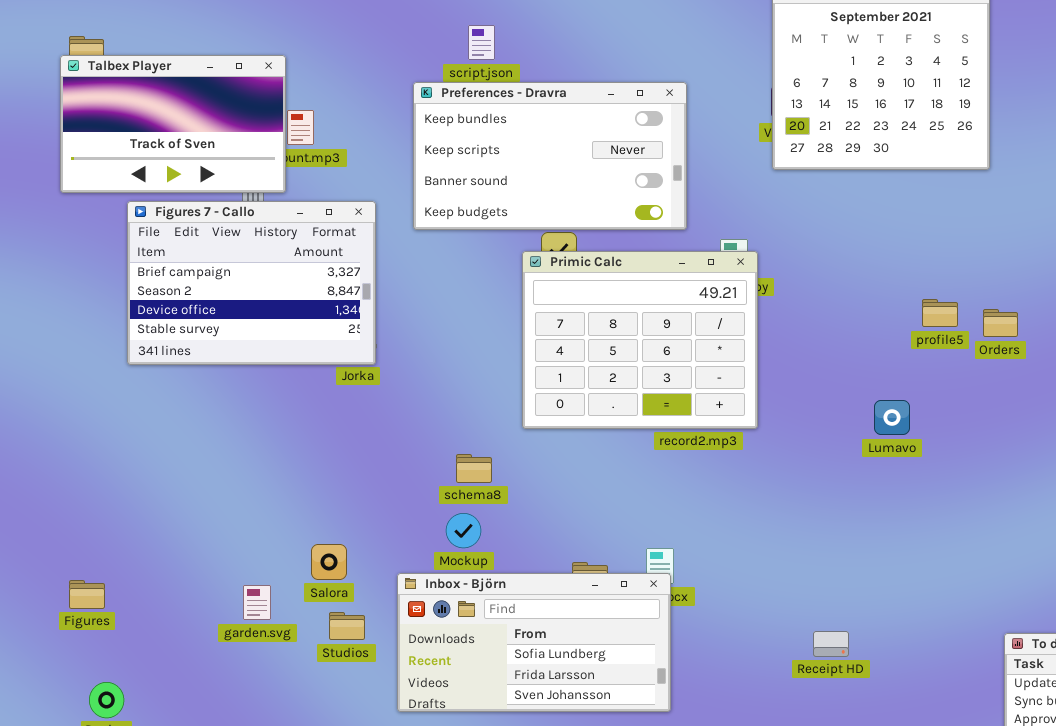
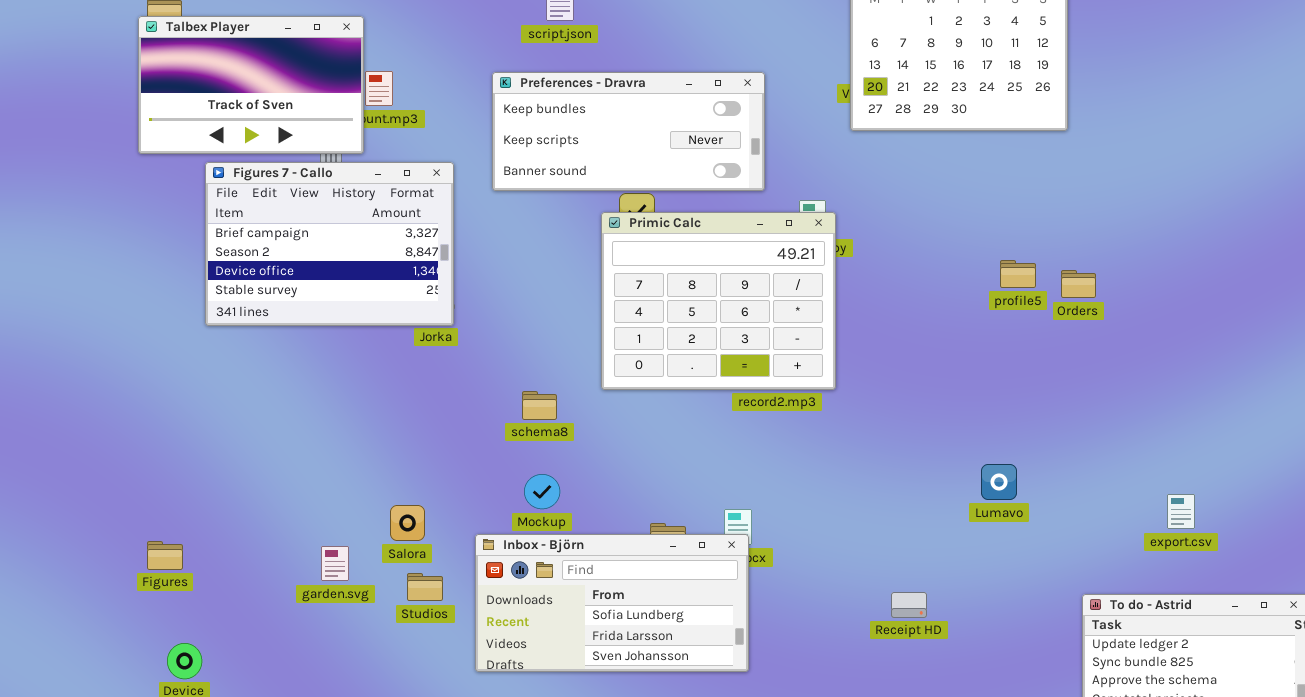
Preferences - Dravra: [413,82,687,230] -> [492,72,765,191], resized
Lumavo: [874,400,910,435] -> [981,464,1017,500], moved
schema8: [456,454,492,483] -> [522,391,557,420], moved

